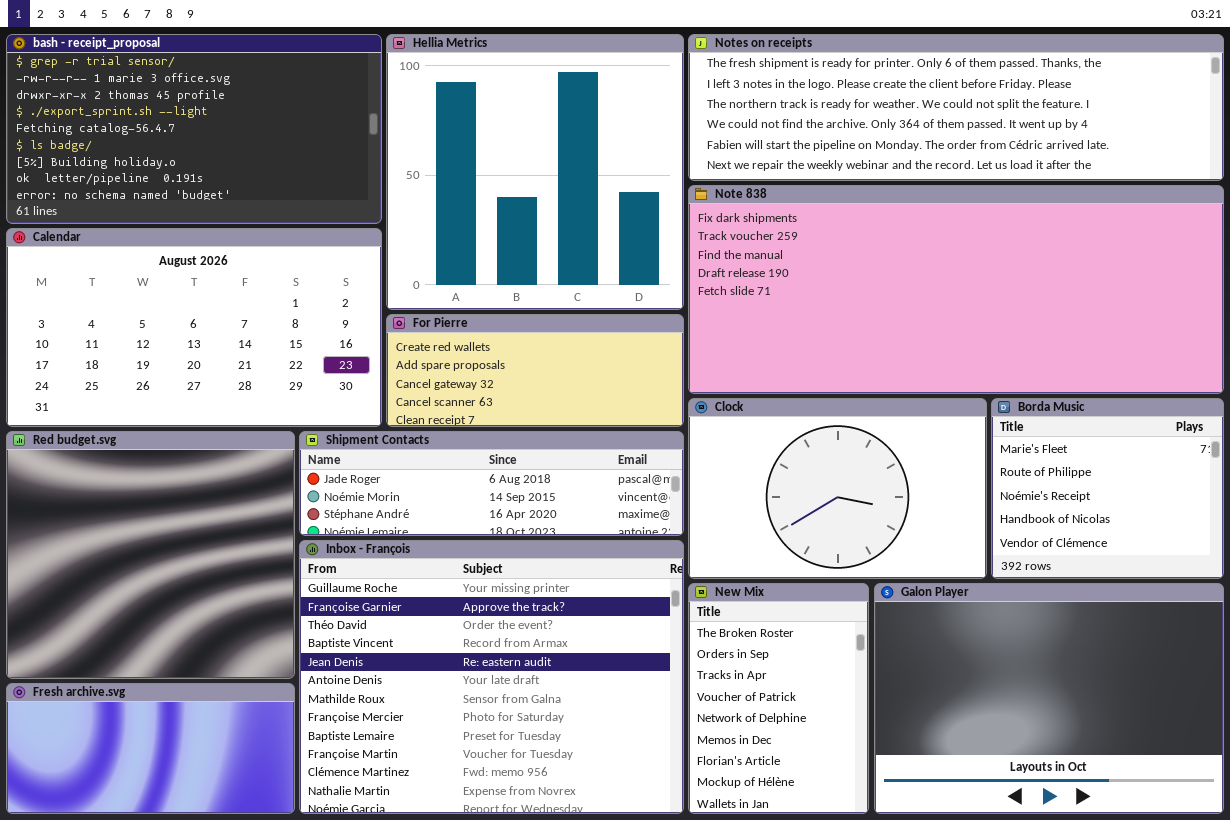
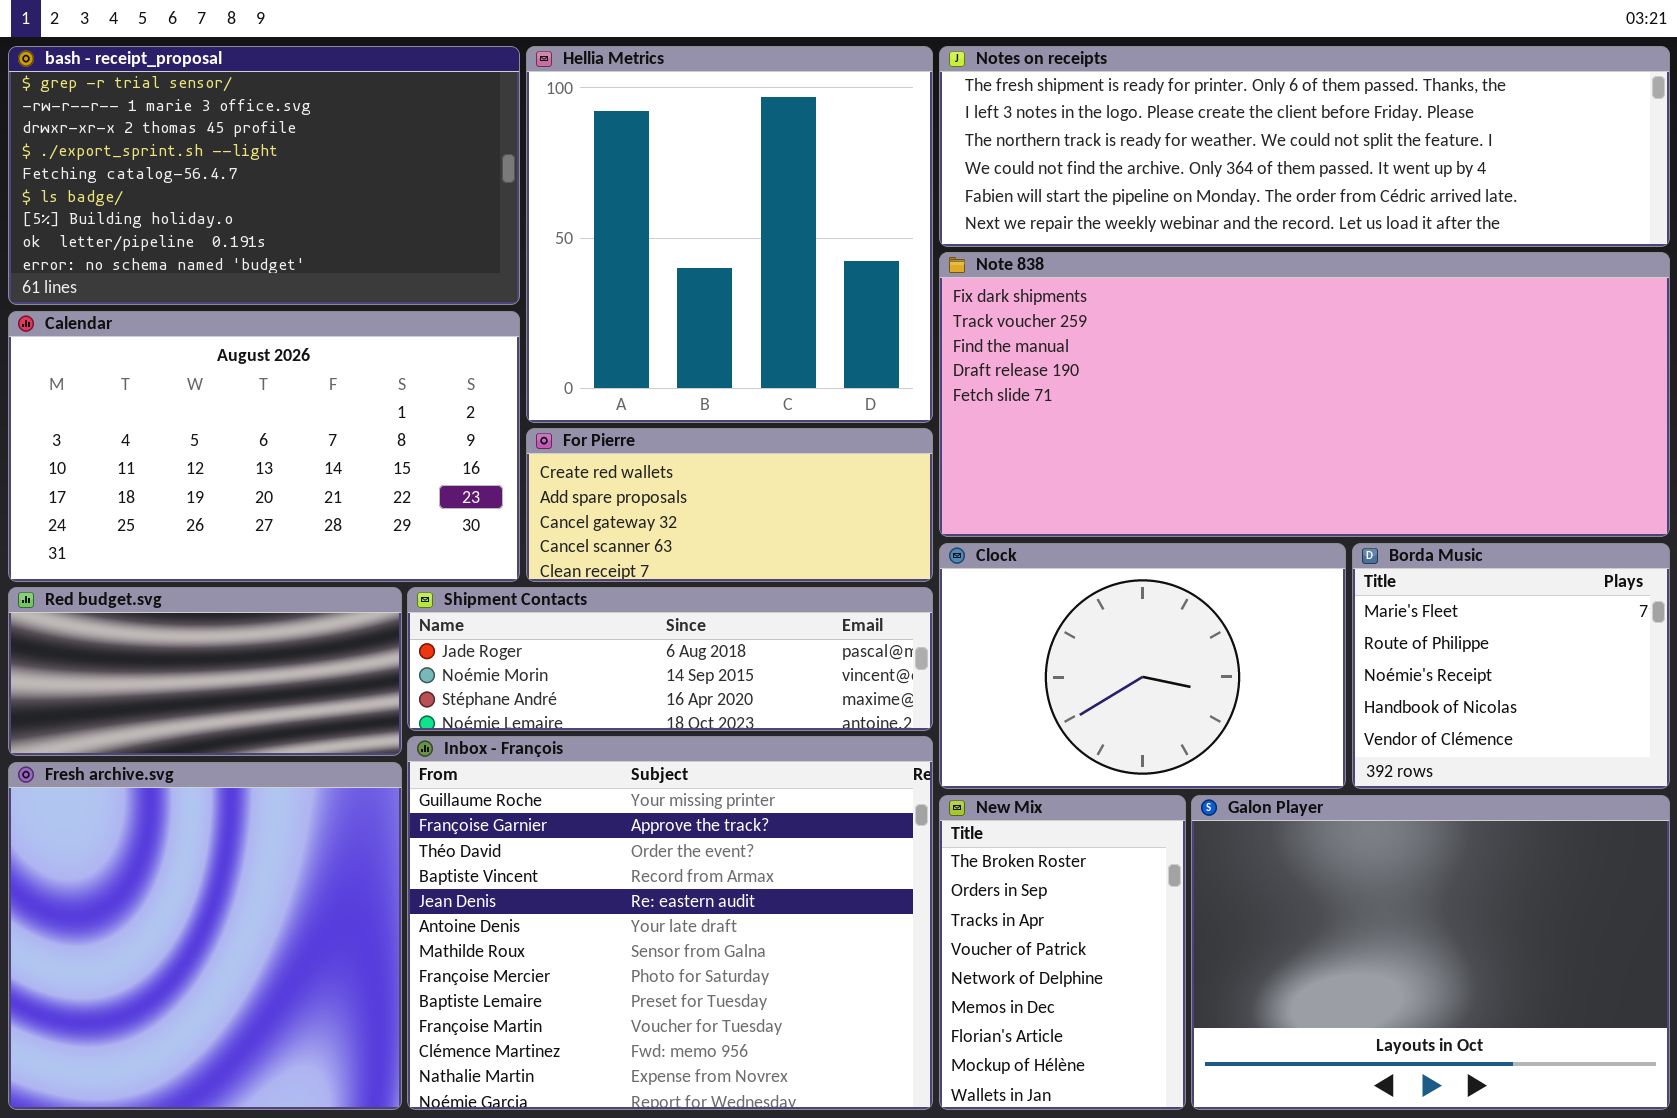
Red budget.svg: [6,431,295,679] -> [8,587,402,756], resized
Fresh archive.svg: [6,683,295,814] -> [8,762,402,1110], resized

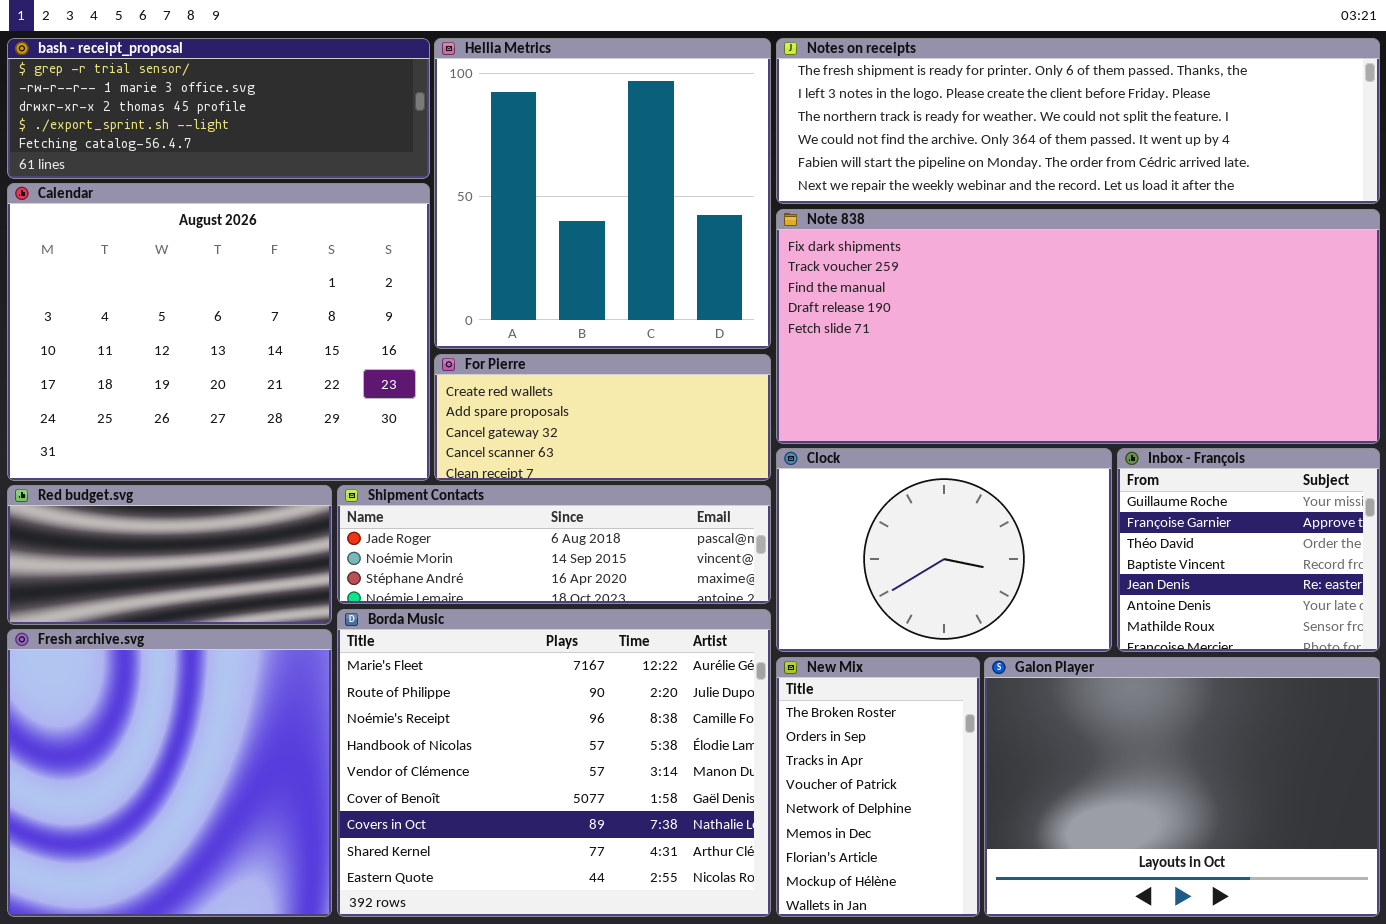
bash - receipt_proposal: [8,46,520,305] -> [7,38,430,179], resized
Calendar: [8,311,520,582] -> [7,183,430,481], resized
Borda Music: [1352,543,1670,789] -> [337,609,771,917], moved, resized
Inbox - François: [407,736,933,1110] -> [1117,448,1380,652], moved, resized

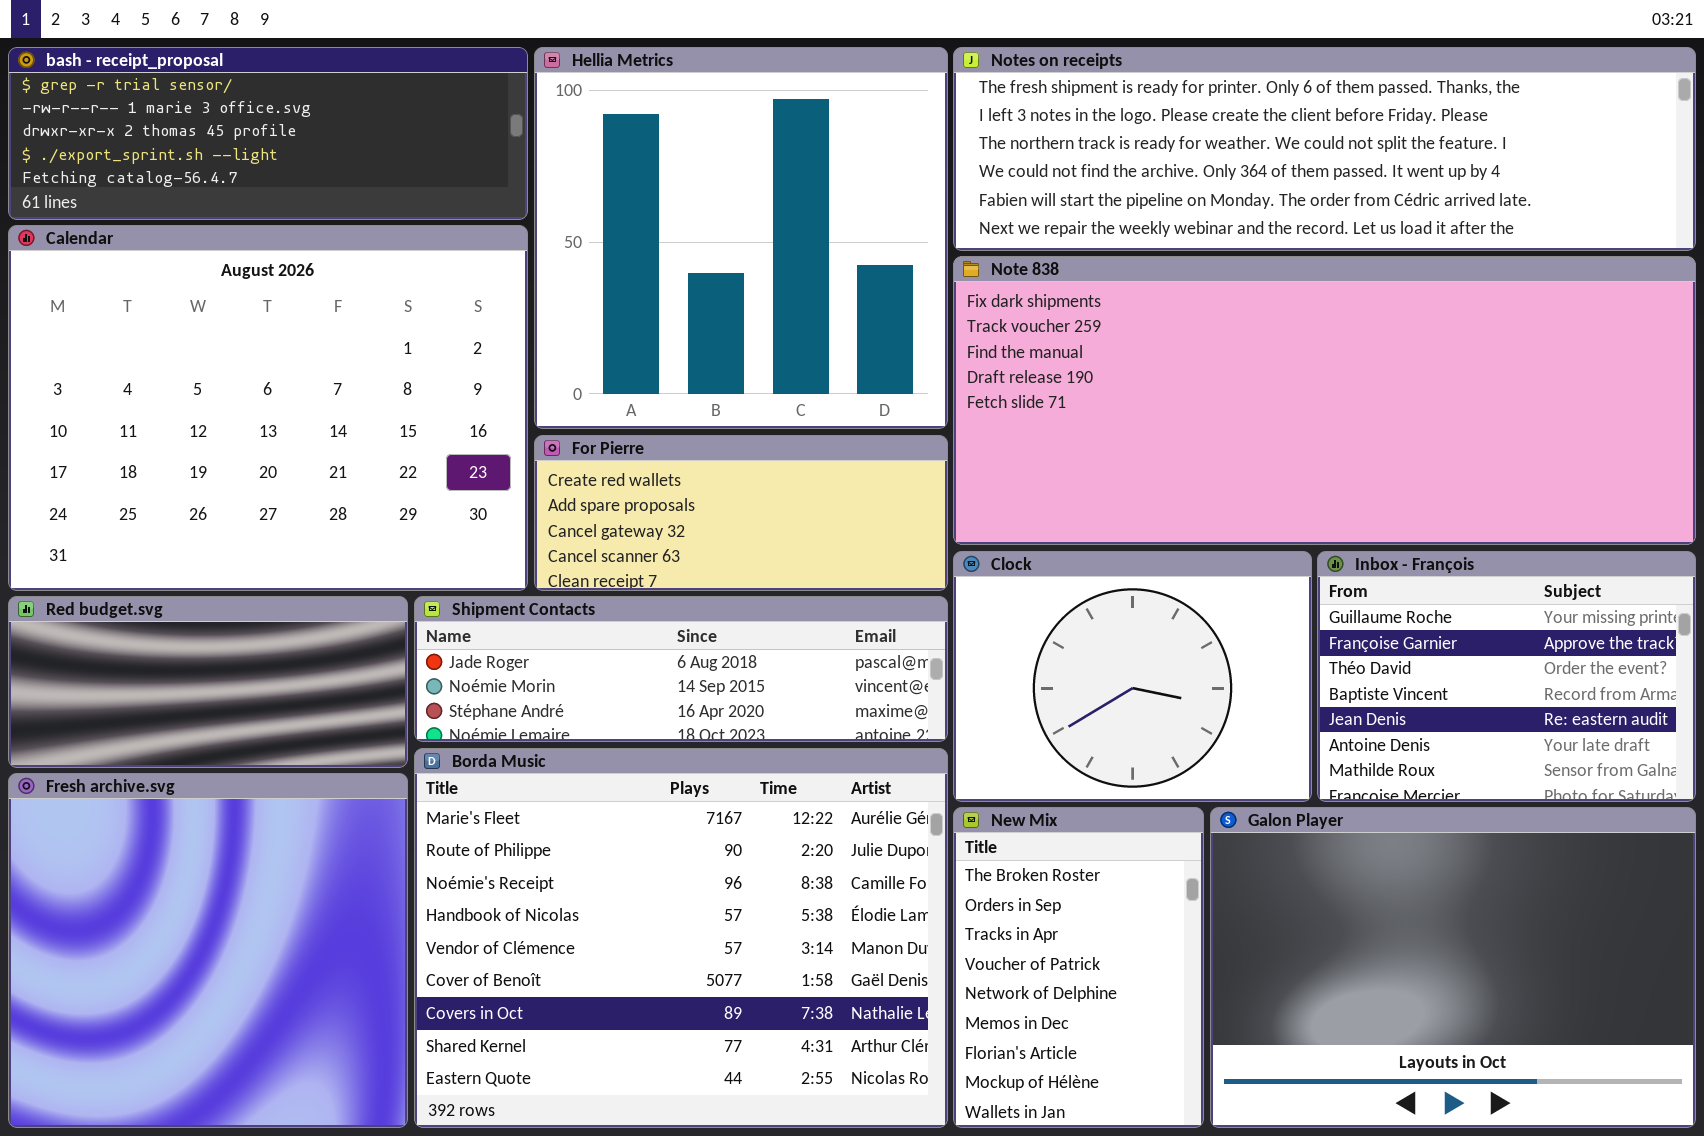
Clock: [776,448,1112,652] -> [953,551,1312,802], resized
Inbox - François: [1117,448,1380,652] -> [1317,551,1696,802], resized

